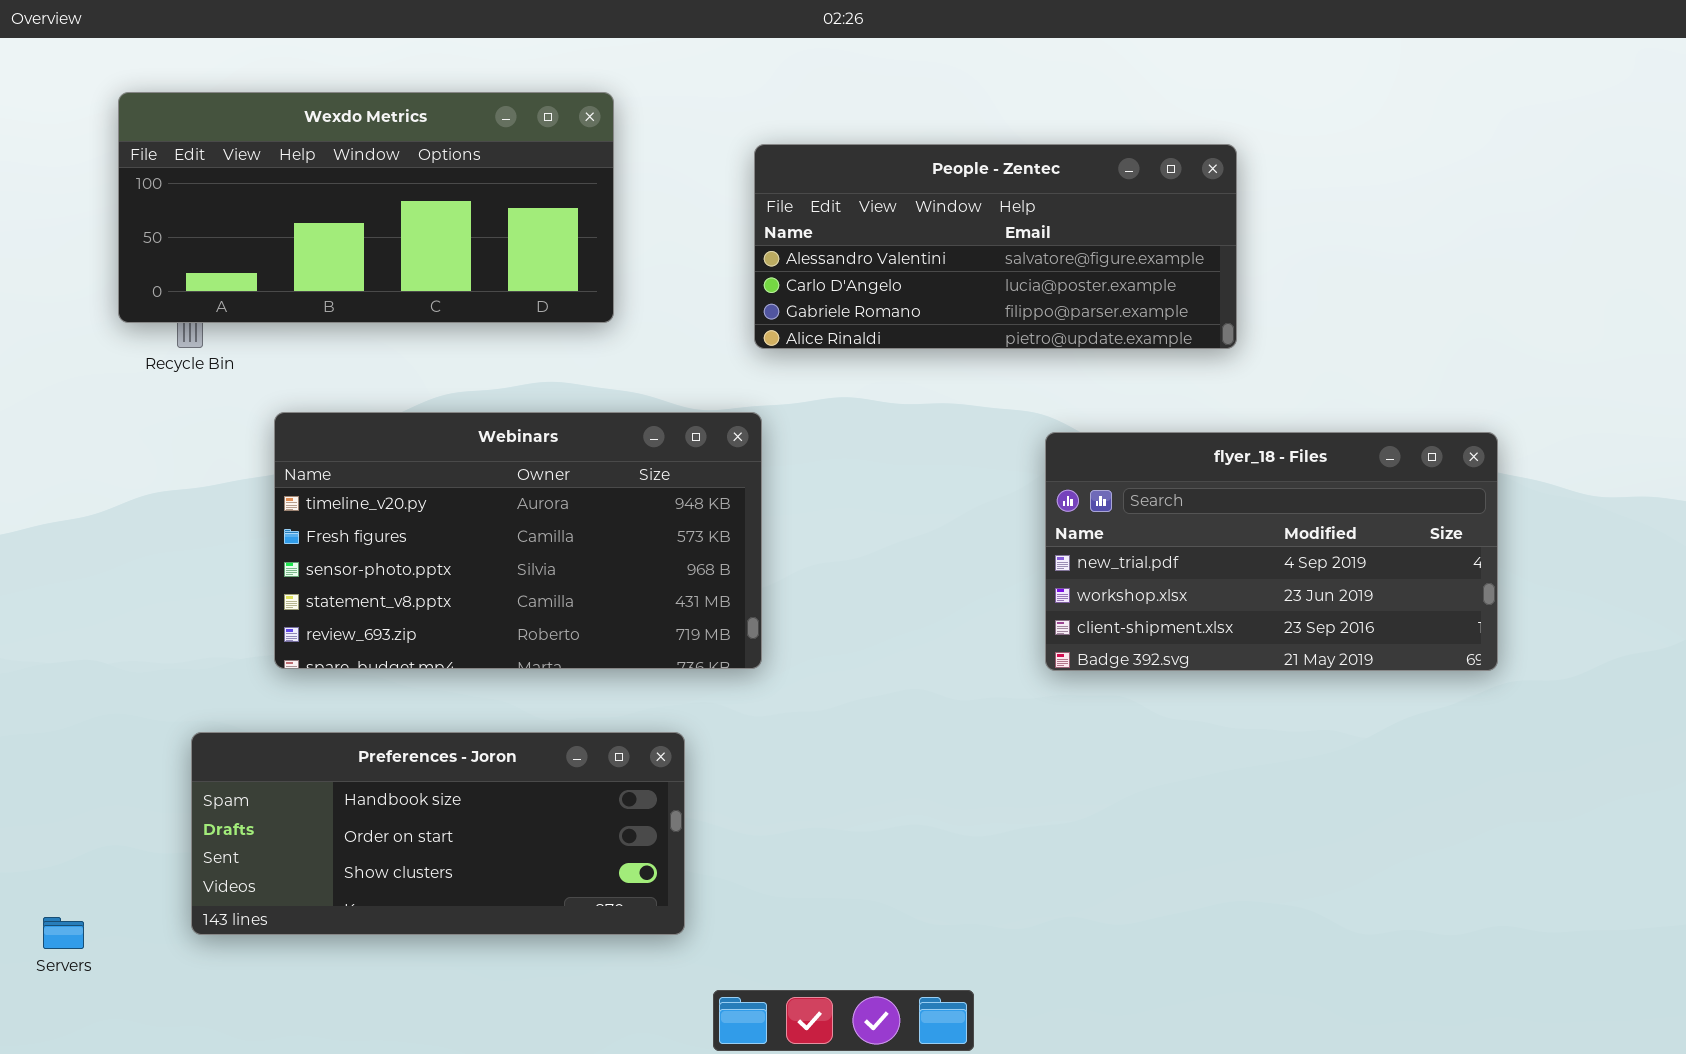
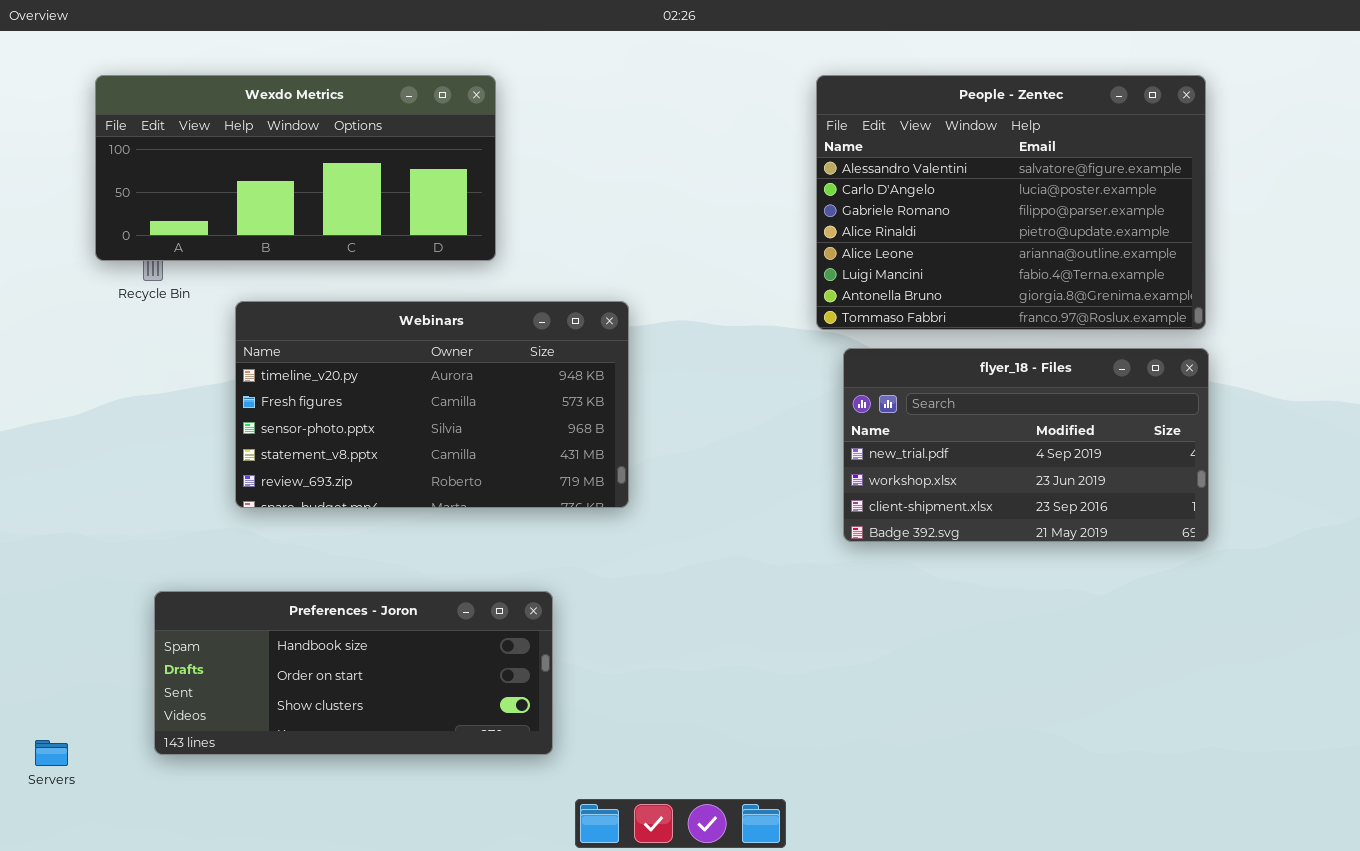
People - Zentec: [754,144,1237,349] -> [816,75,1206,330], moved, resized
Webinars: [274,412,762,669] -> [235,301,629,508], moved

